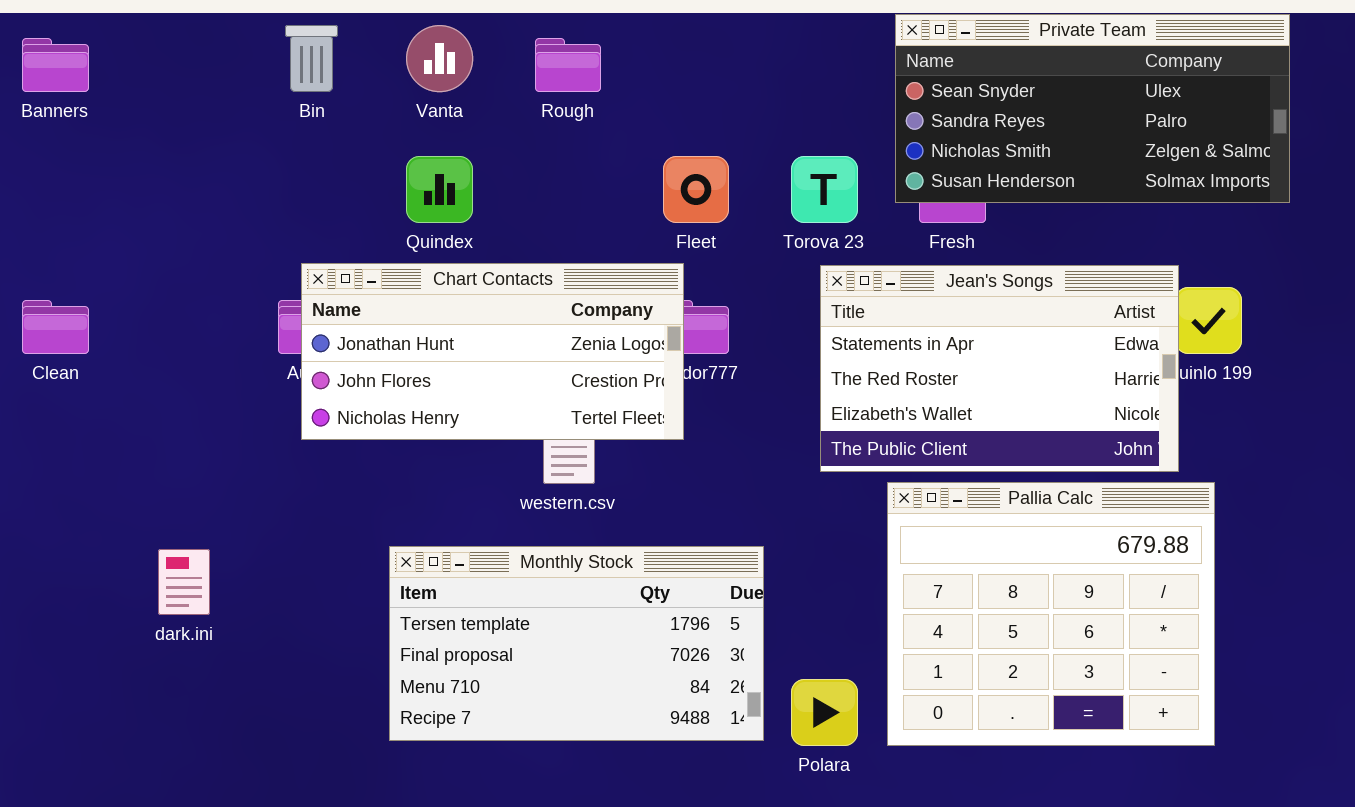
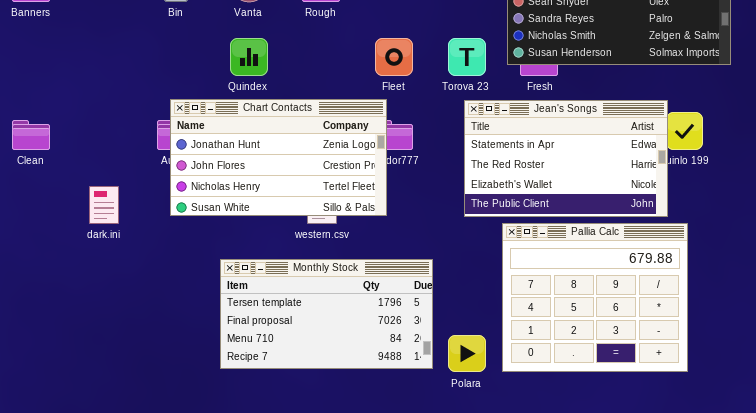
Chart Contacts: [301,263,684,440] -> [170,99,387,216], resized
dark.ini: [158,549,210,615] -> [89,186,119,224], moved

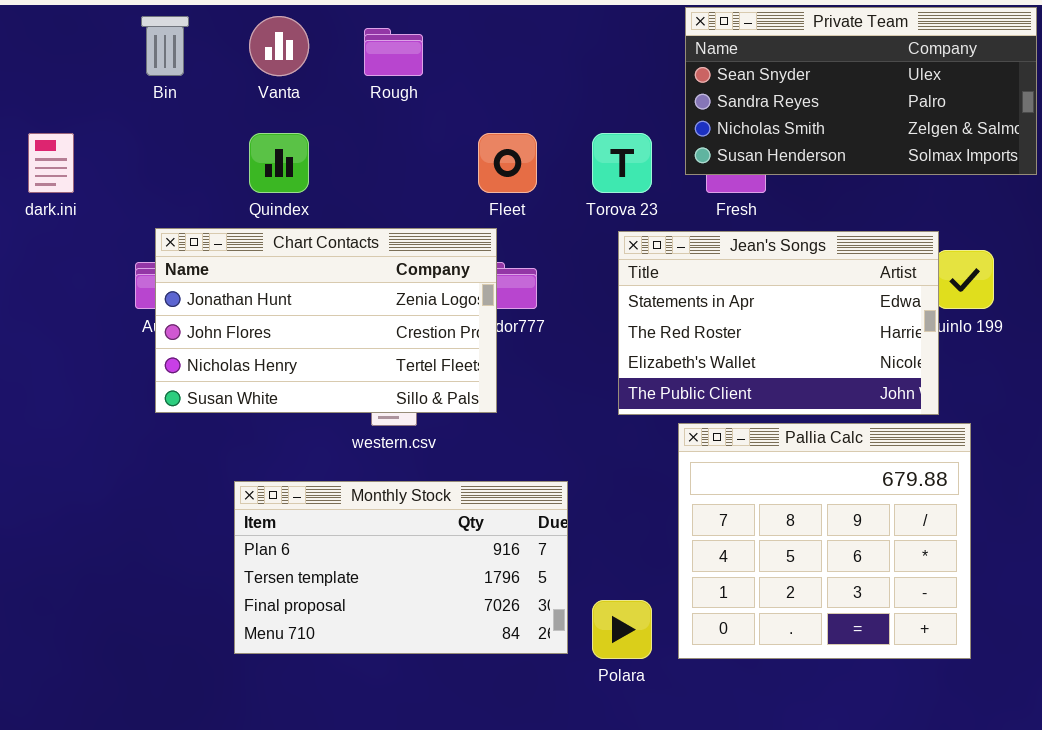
dark.ini: [89,186,119,224] -> [28,133,74,193], moved
Monthly Stock: [220,259,433,369] -> [234,481,568,654], scrolled up 1 row

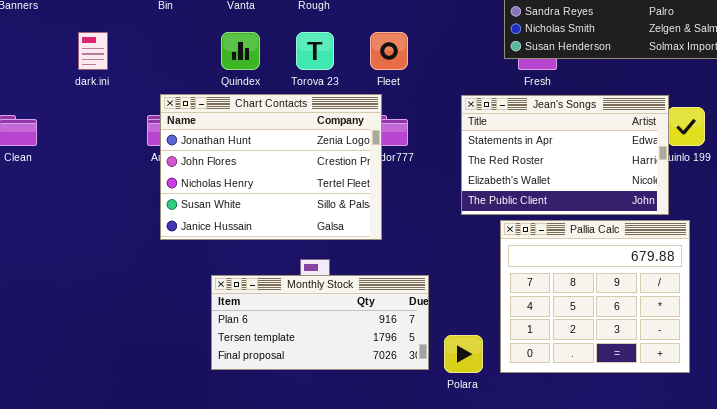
Torova 23: [592,133,652,193] -> [296,32,334,70], moved
Chart Contacts: [155,228,497,413] -> [160,94,382,240], resized
Monthly Stock: [234,481,568,654] -> [211,275,429,370], resized

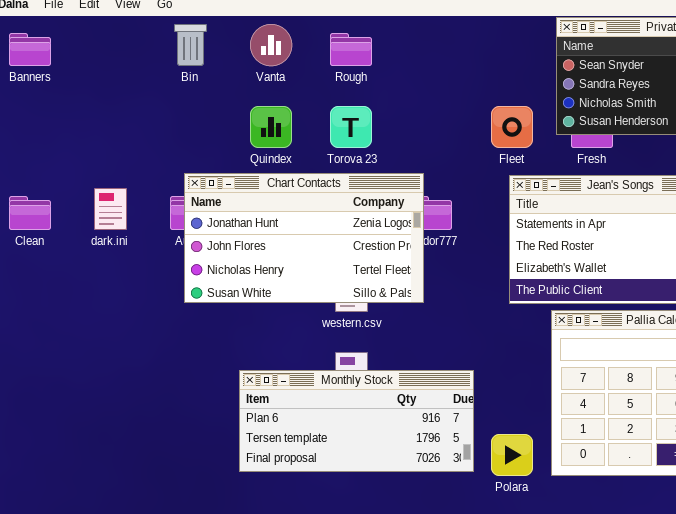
dark.ini: [78,32,108,70] -> [94,188,127,230], moved
Fleet: [370,32,408,70] -> [491,106,533,148], moved
Chart Contacts: [160,94,382,240] -> [184,173,424,303], resized

